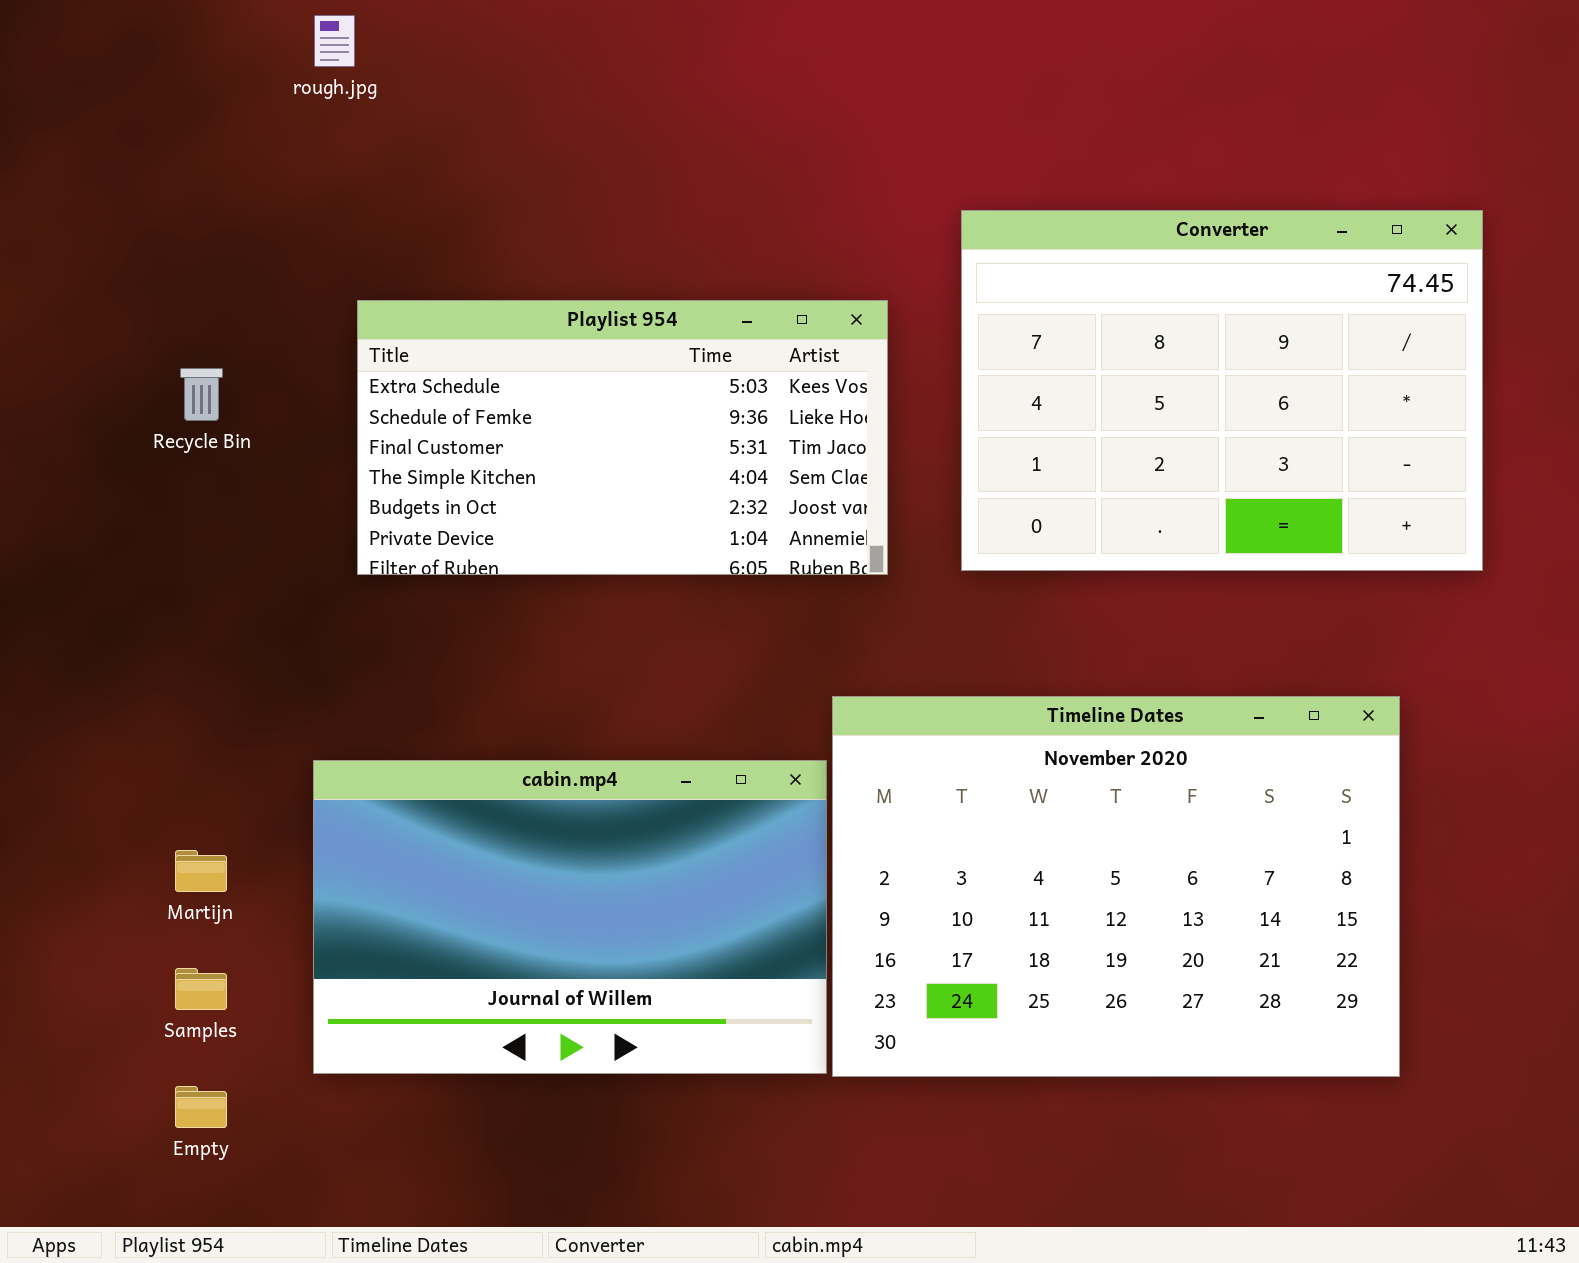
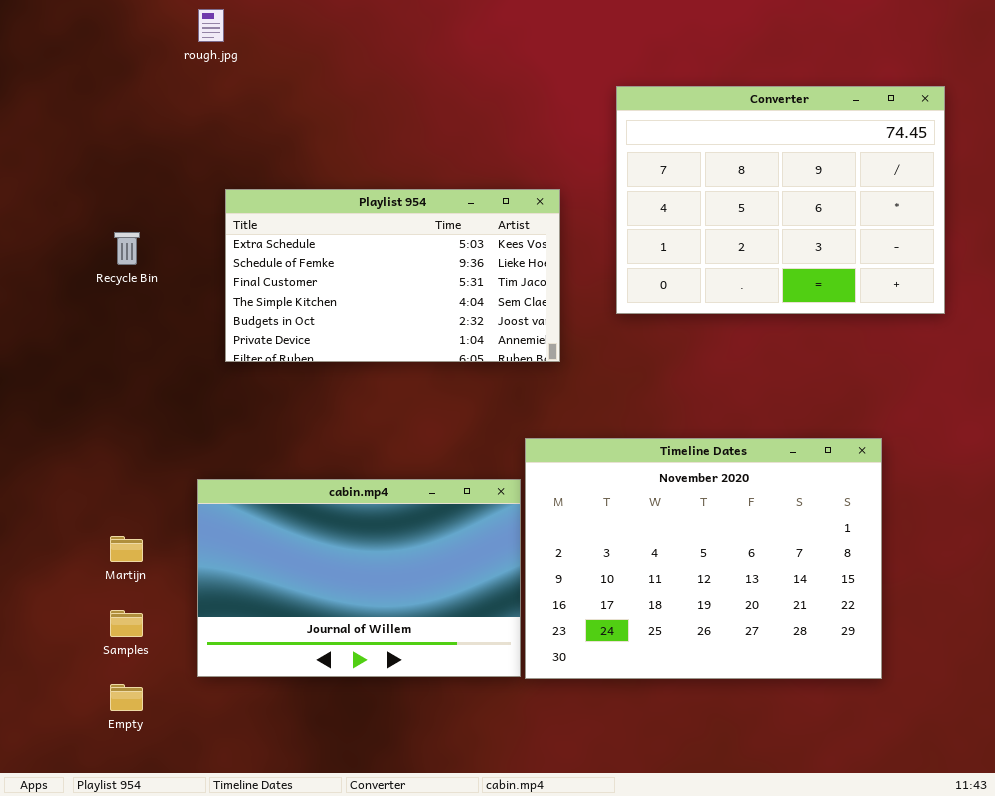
Converter: [961,210,1483,571] -> [616,86,945,314], moved

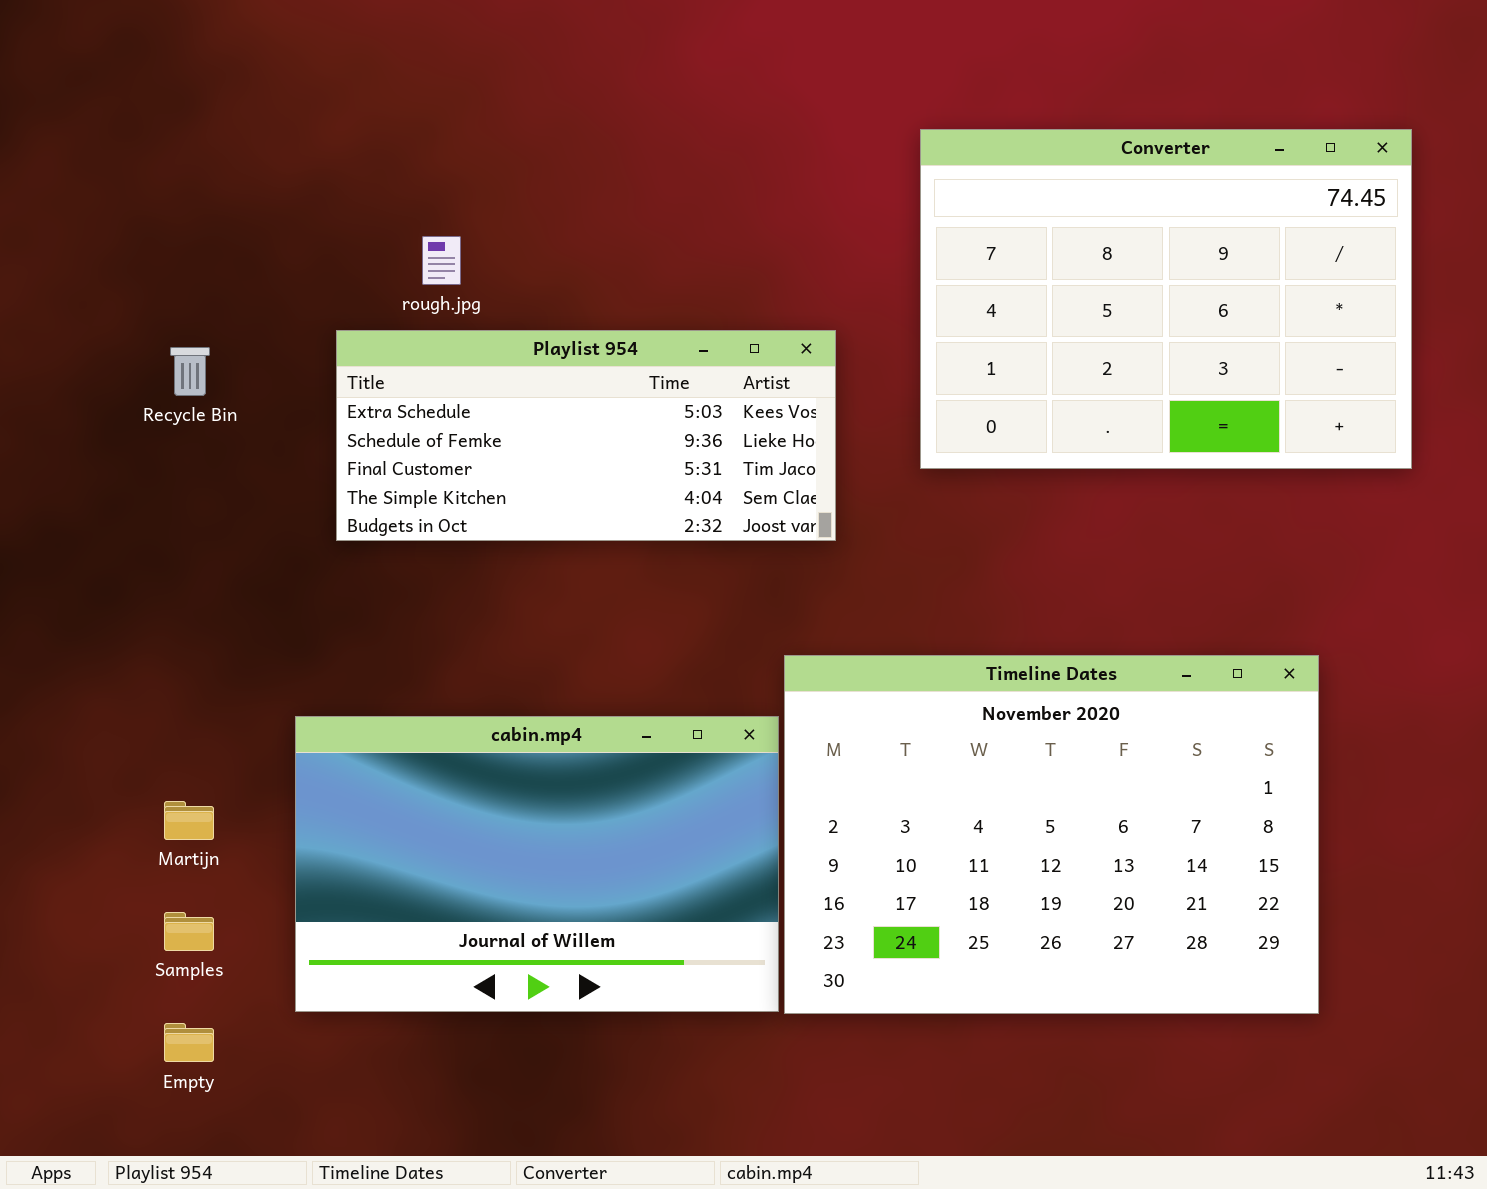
rough.jpg: [198,9,224,42] -> [422,236,461,285], moved
Playlist 954: [225,189,560,362] -> [336,330,836,541], resized

